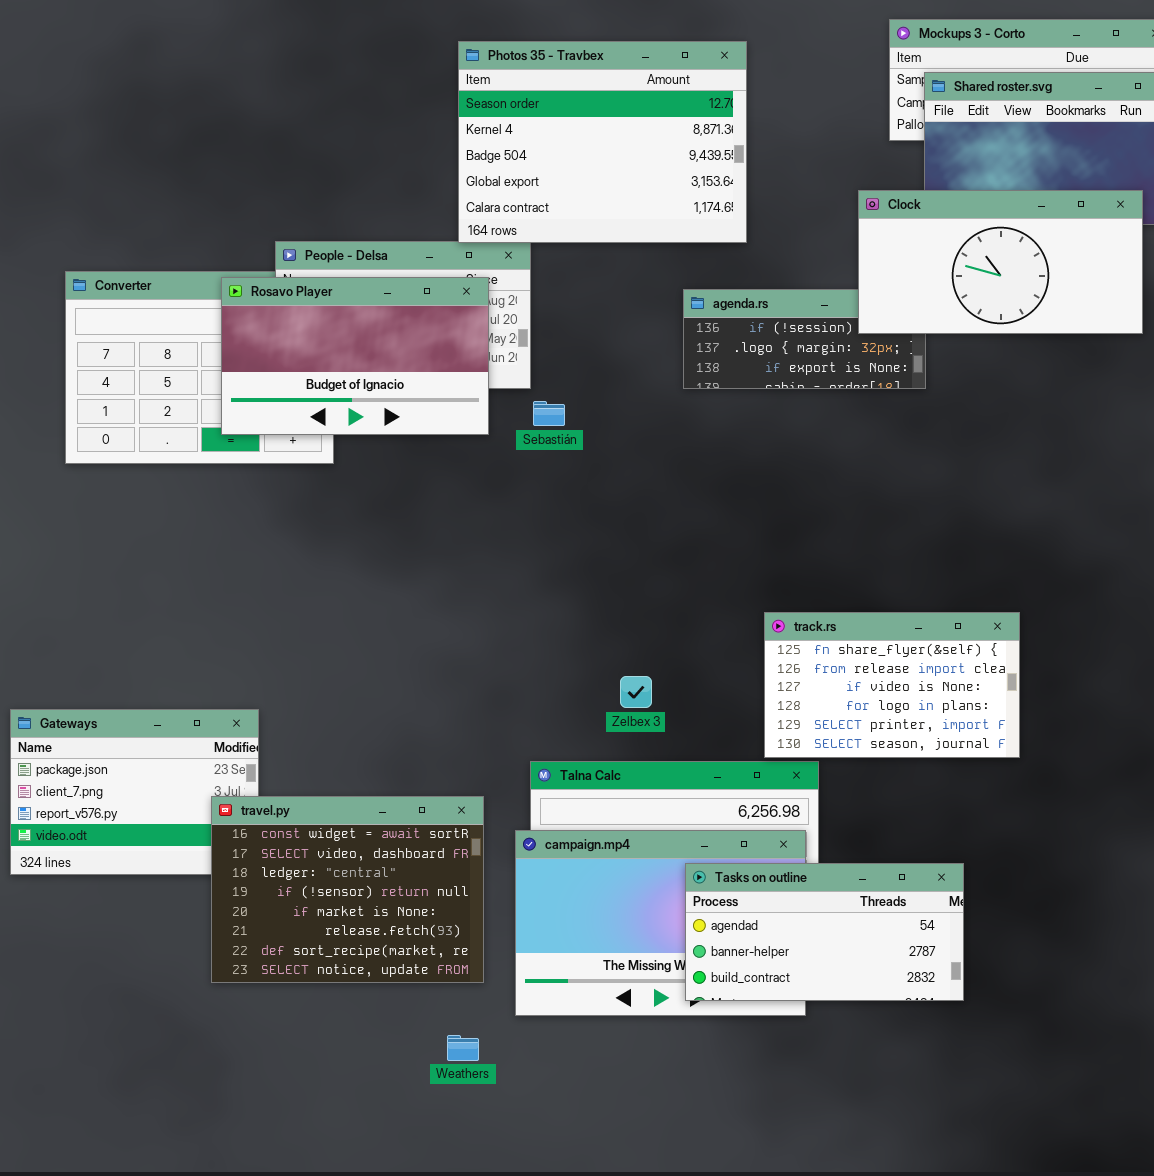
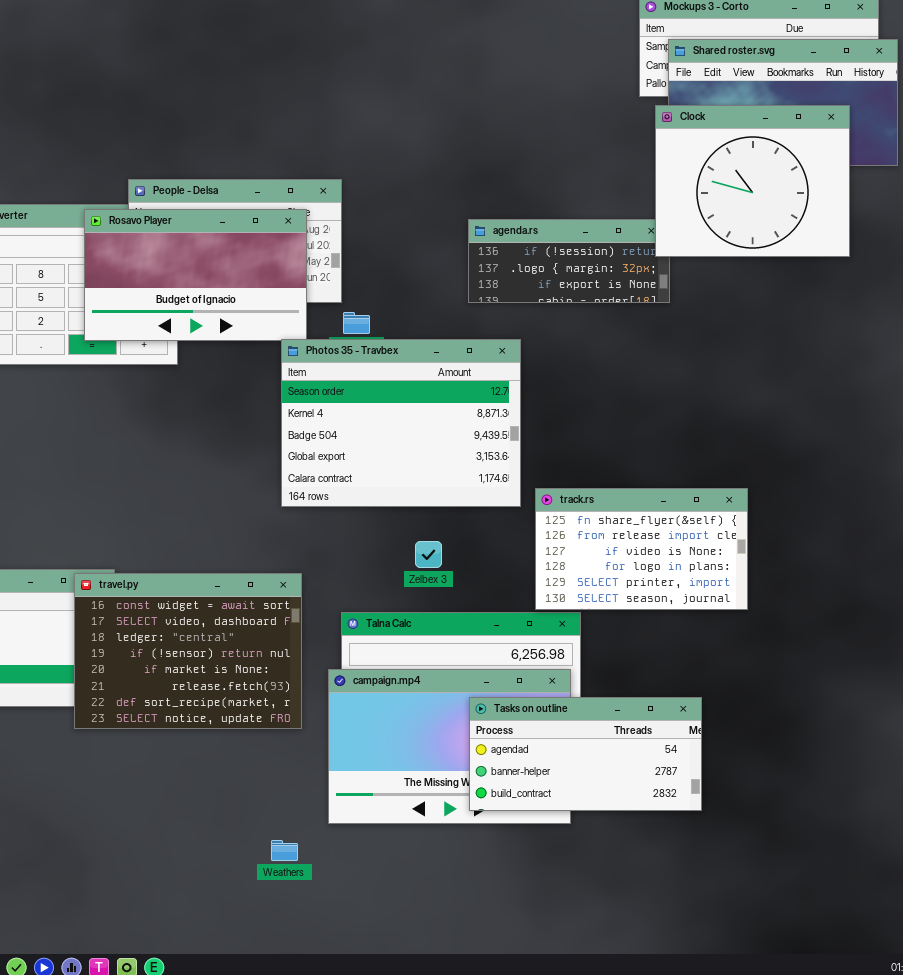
Photos 35 - Travbex: [458,41,747,243] -> [281,339,521,507], moved
Clock: [858,190,1143,334] -> [655,105,850,257], resized
travel.py: [211,796,484,983] -> [74,573,302,729], moved

